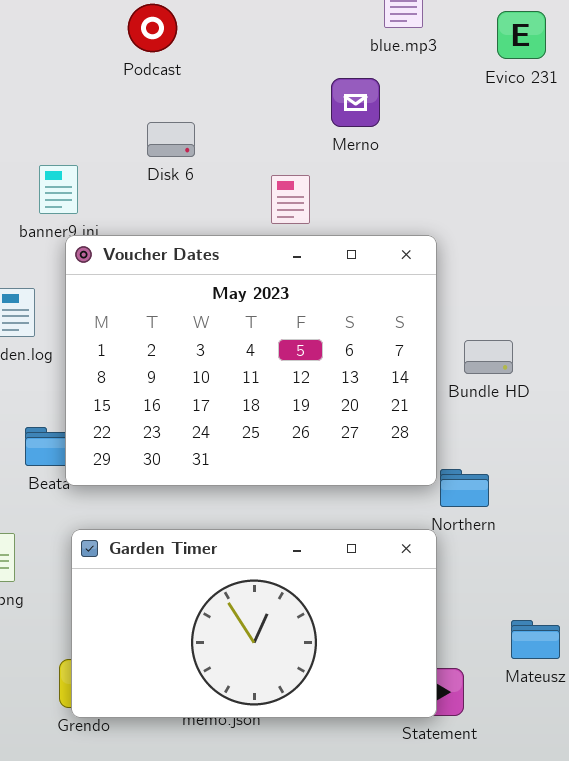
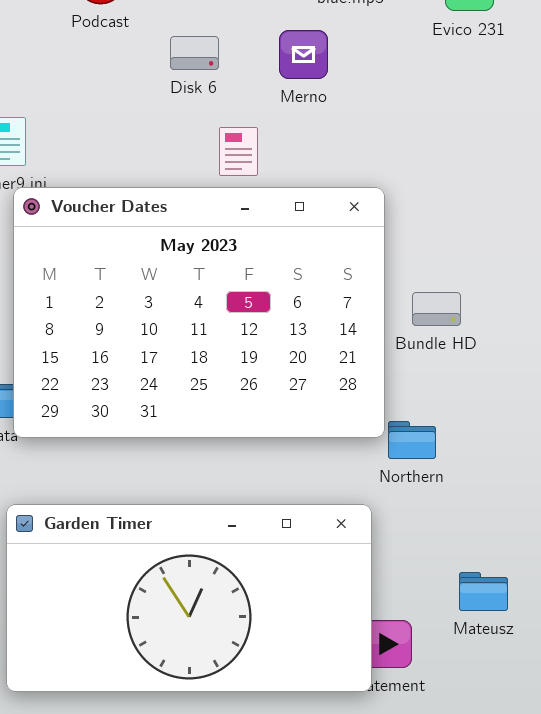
Disk 6: [147,122,195,157] -> [170,36,219,70], moved
Garden Timer: [71,529,437,718] -> [6,504,372,692], moved

